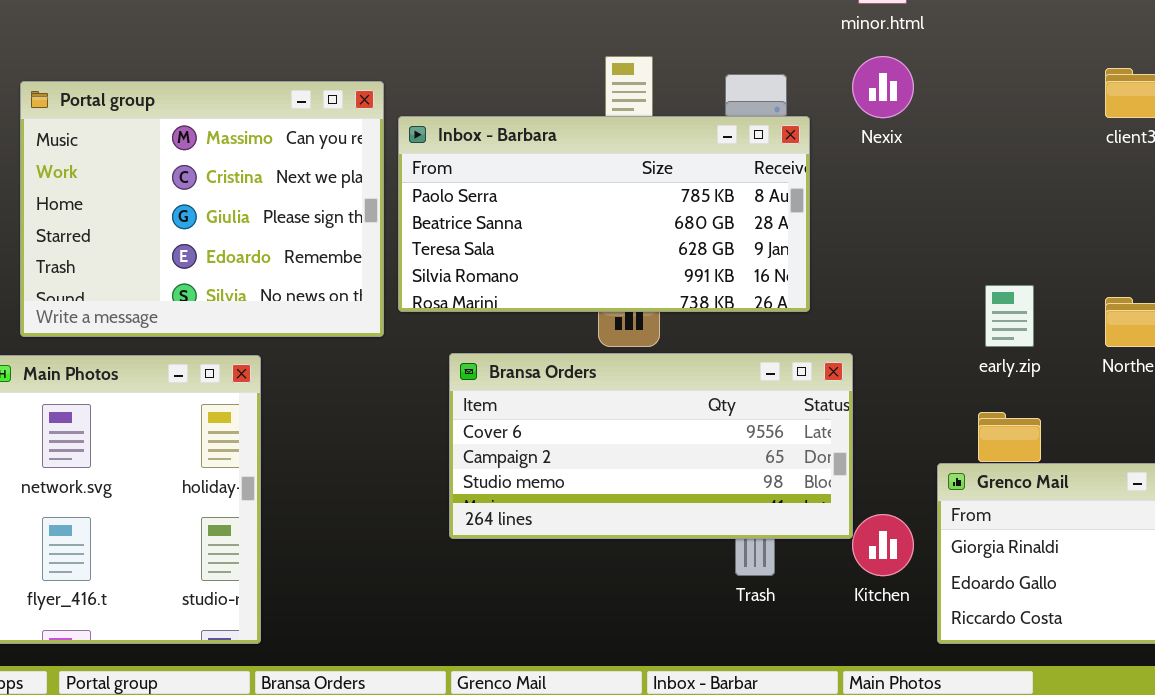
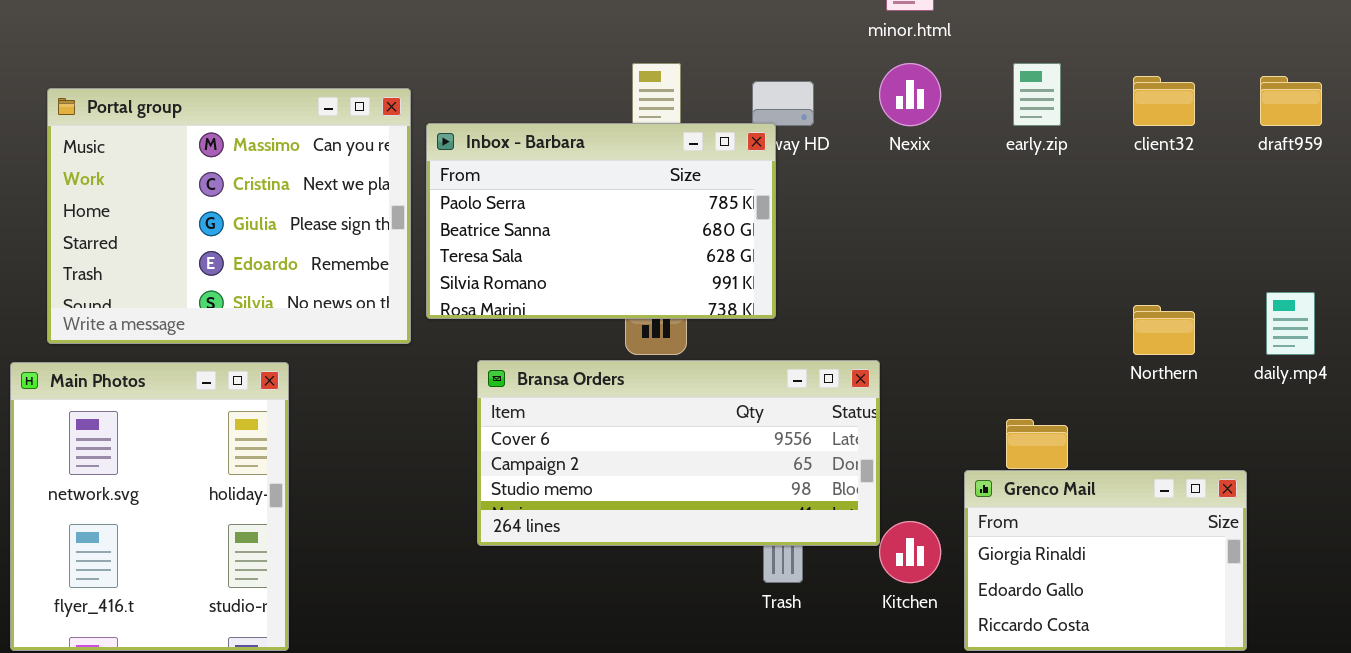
Inbox - Barbara: [398,116,810,312] -> [426,123,776,319], resized
early.zip: [985,285,1034,347] -> [1013,63,1061,126], moved

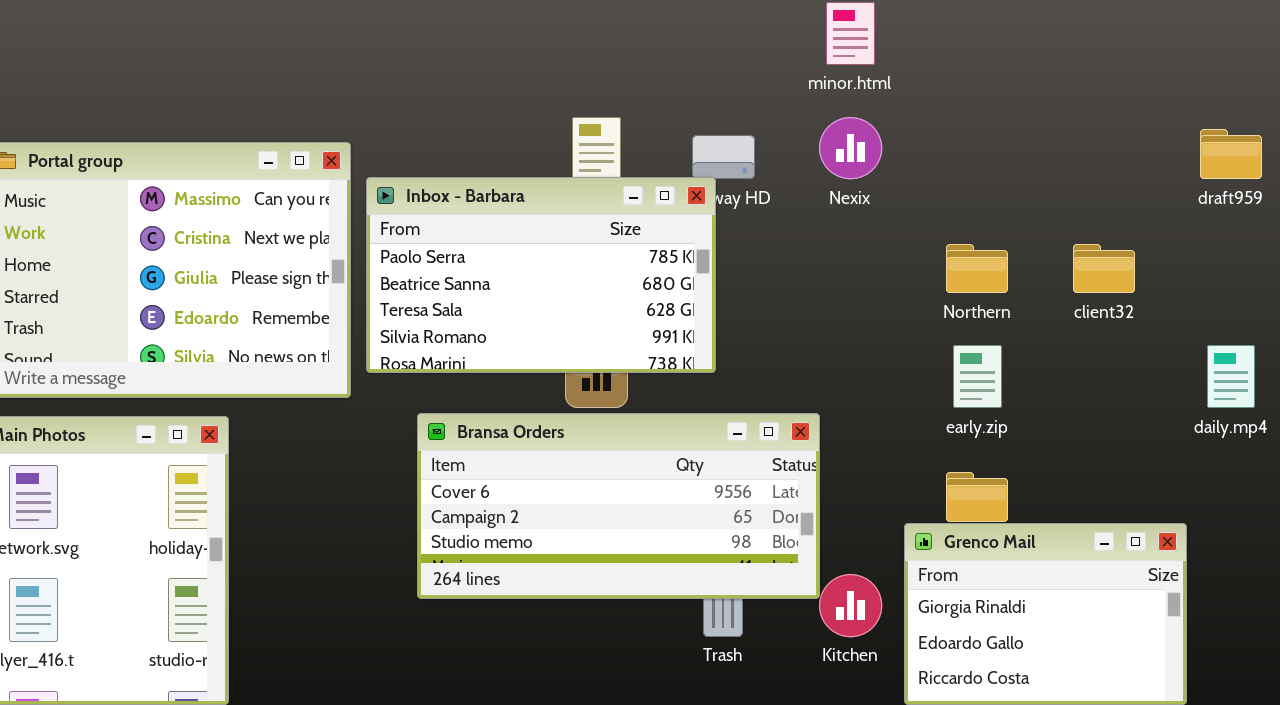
early.zip: [1013,63,1061,126] -> [953,345,1002,408], moved
client32: [1133,76,1195,126] -> [1073,244,1135,293], moved
Northern: [1133,305,1195,355] -> [946,244,1008,293], moved

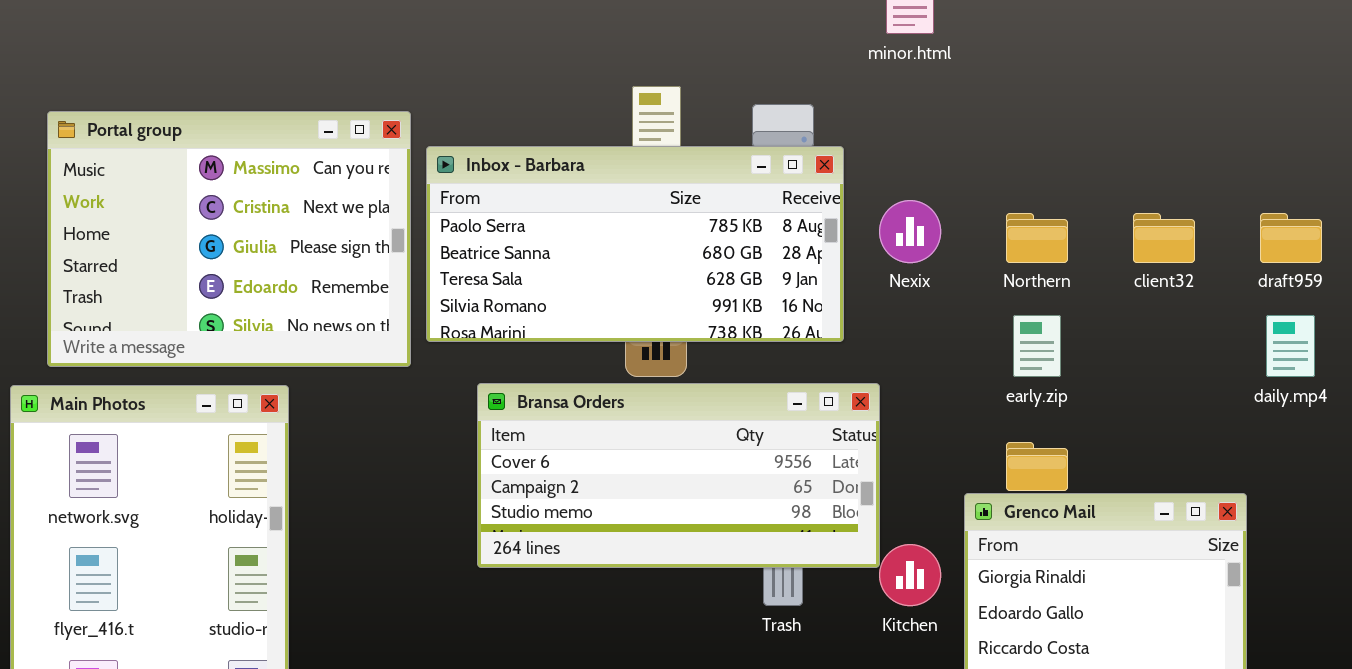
Nexix: [819,117,882,179] -> [879,200,941,263], moved
draft959: [1200,129,1262,179] -> [1260,213,1322,263], moved
Inbox - Barbara: [366,177,716,373] -> [426,146,844,342], resized

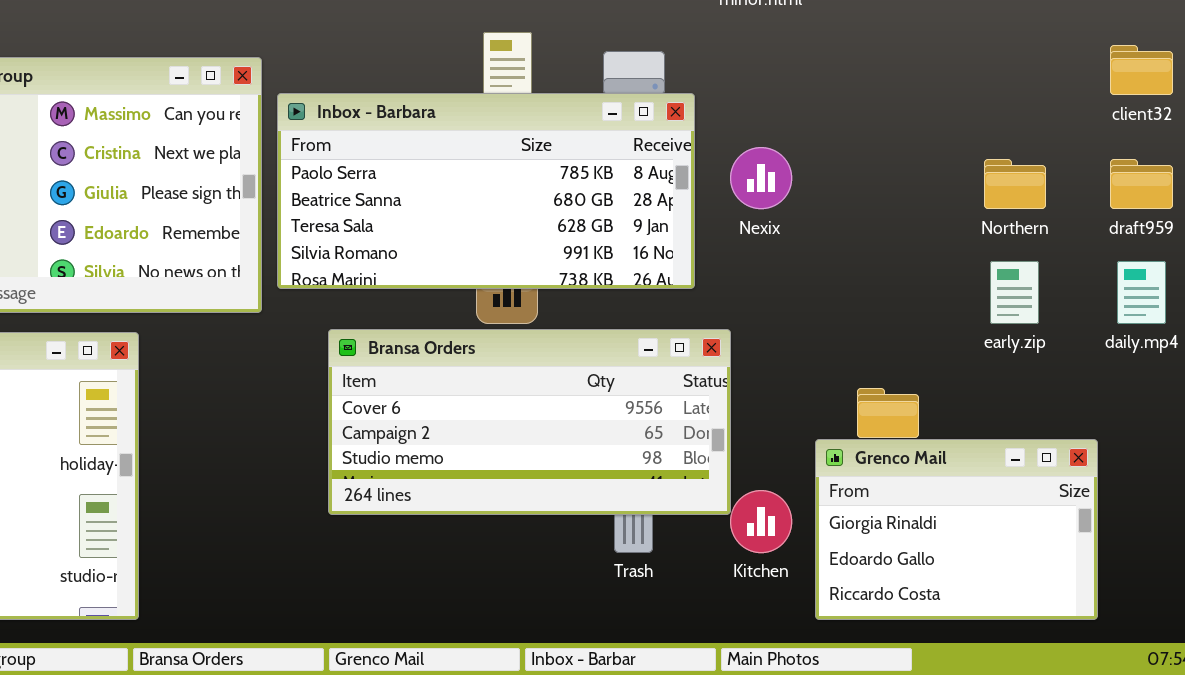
Northern: [1006,213,1068,263] -> [984,159,1046,209], moved
client32: [1133,213,1195,263] -> [1110,45,1173,95], moved
early.zip: [1013,315,1061,377] -> [990,261,1039,324], moved

